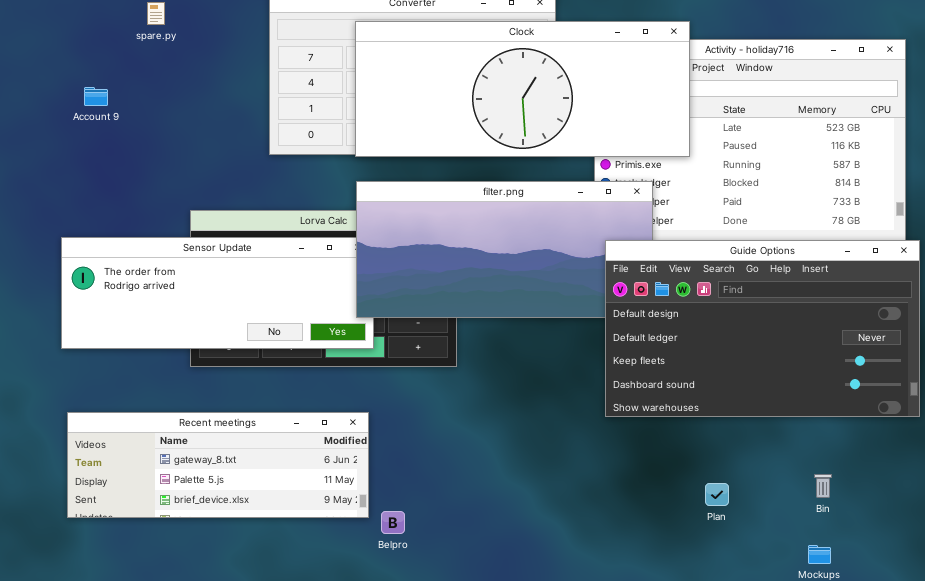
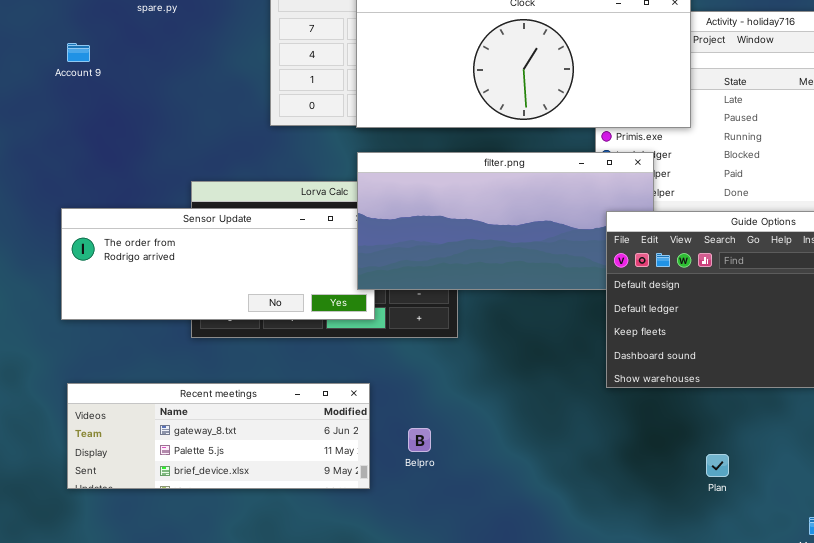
Account 9: [84,87,108,106] -> [67,43,90,62], moved
Belpro: [381,511,405,534] -> [408,428,431,452], moved

